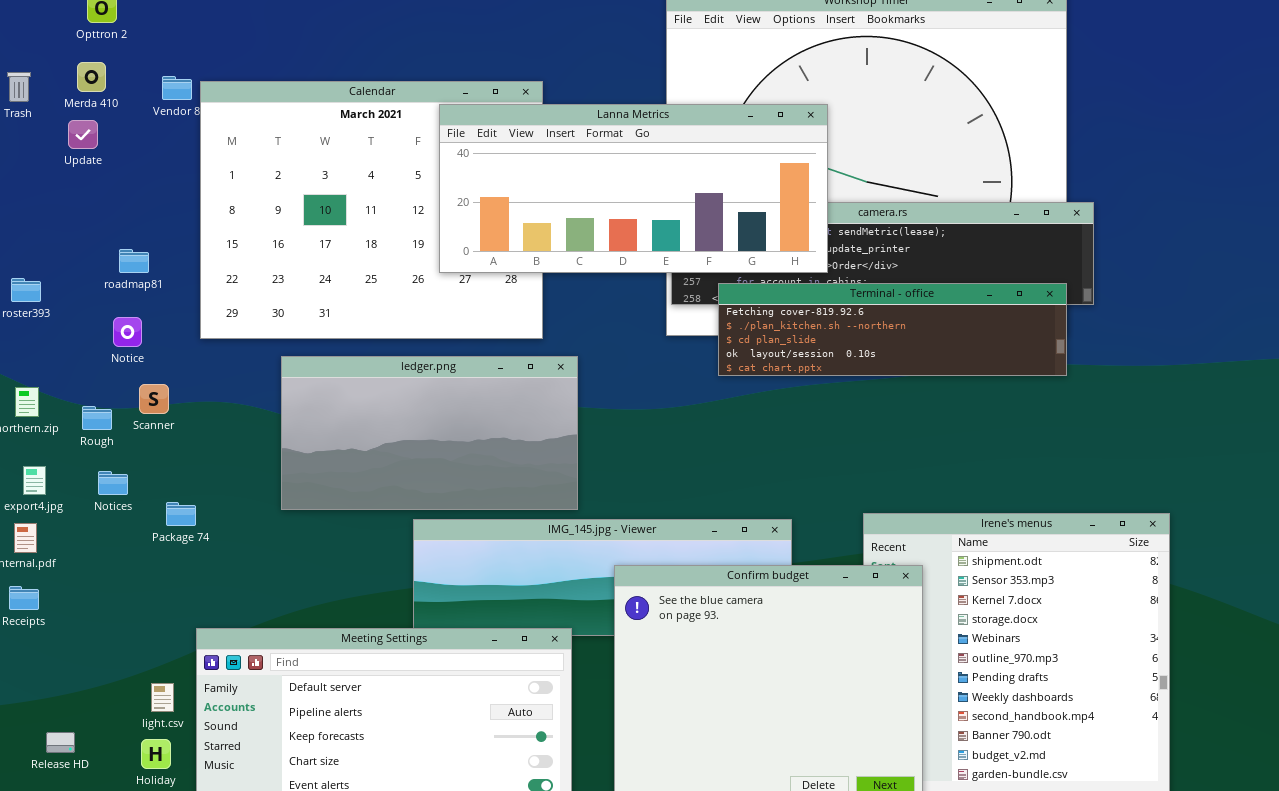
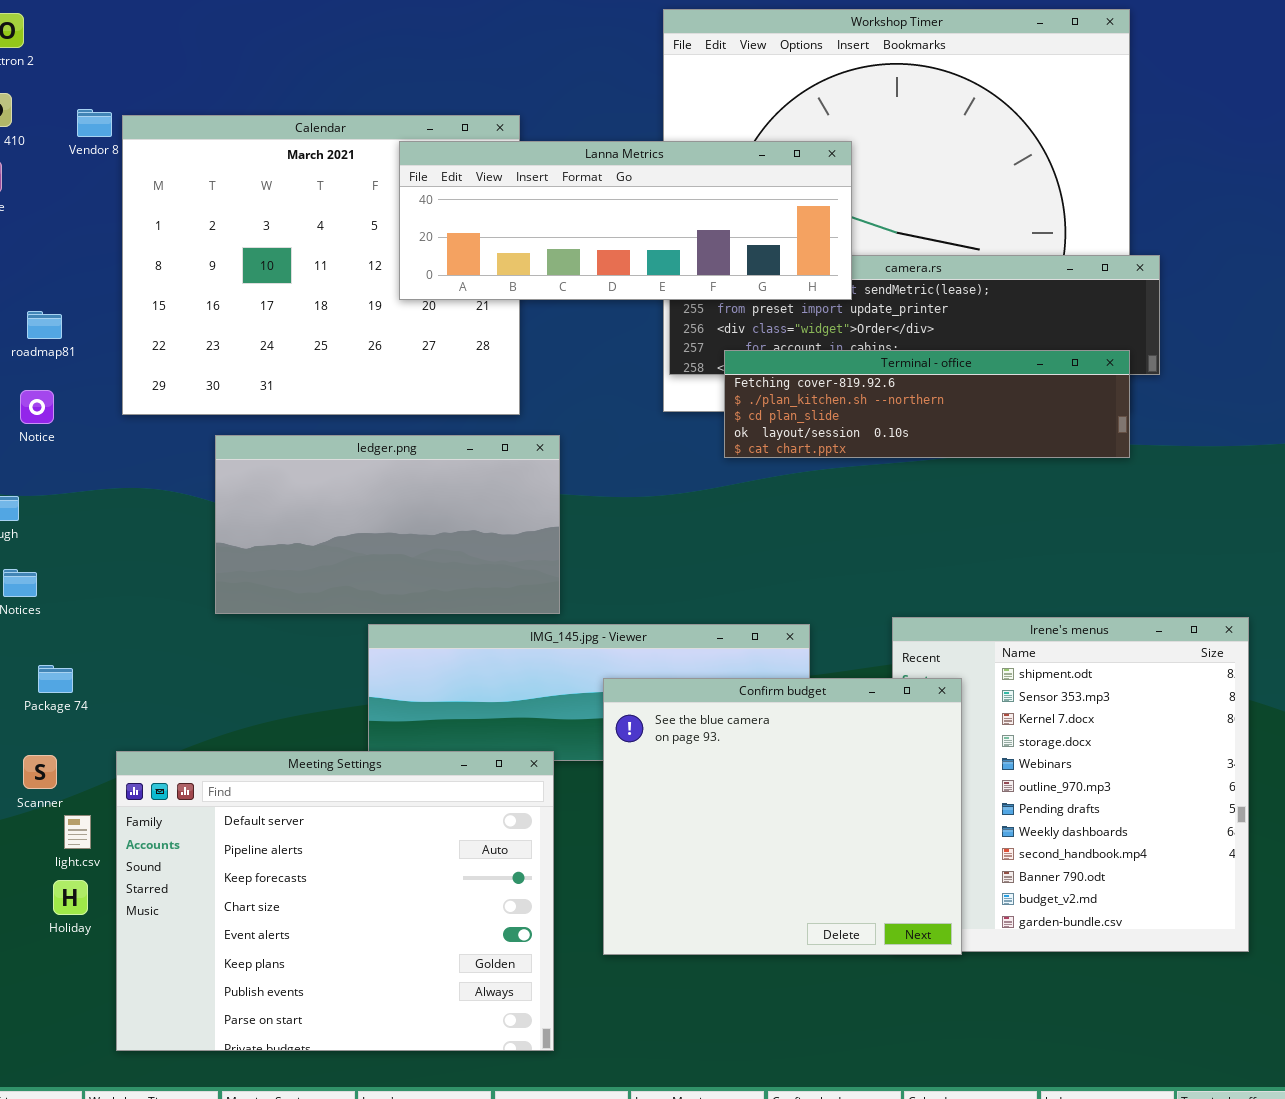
Lanna Metrics: [439,104,828,273] -> [399,141,852,300], resized
Scanner: [139,384,169,414] -> [23,755,57,789], moved
Package 74: [166,502,196,526] -> [38,665,73,693], moved

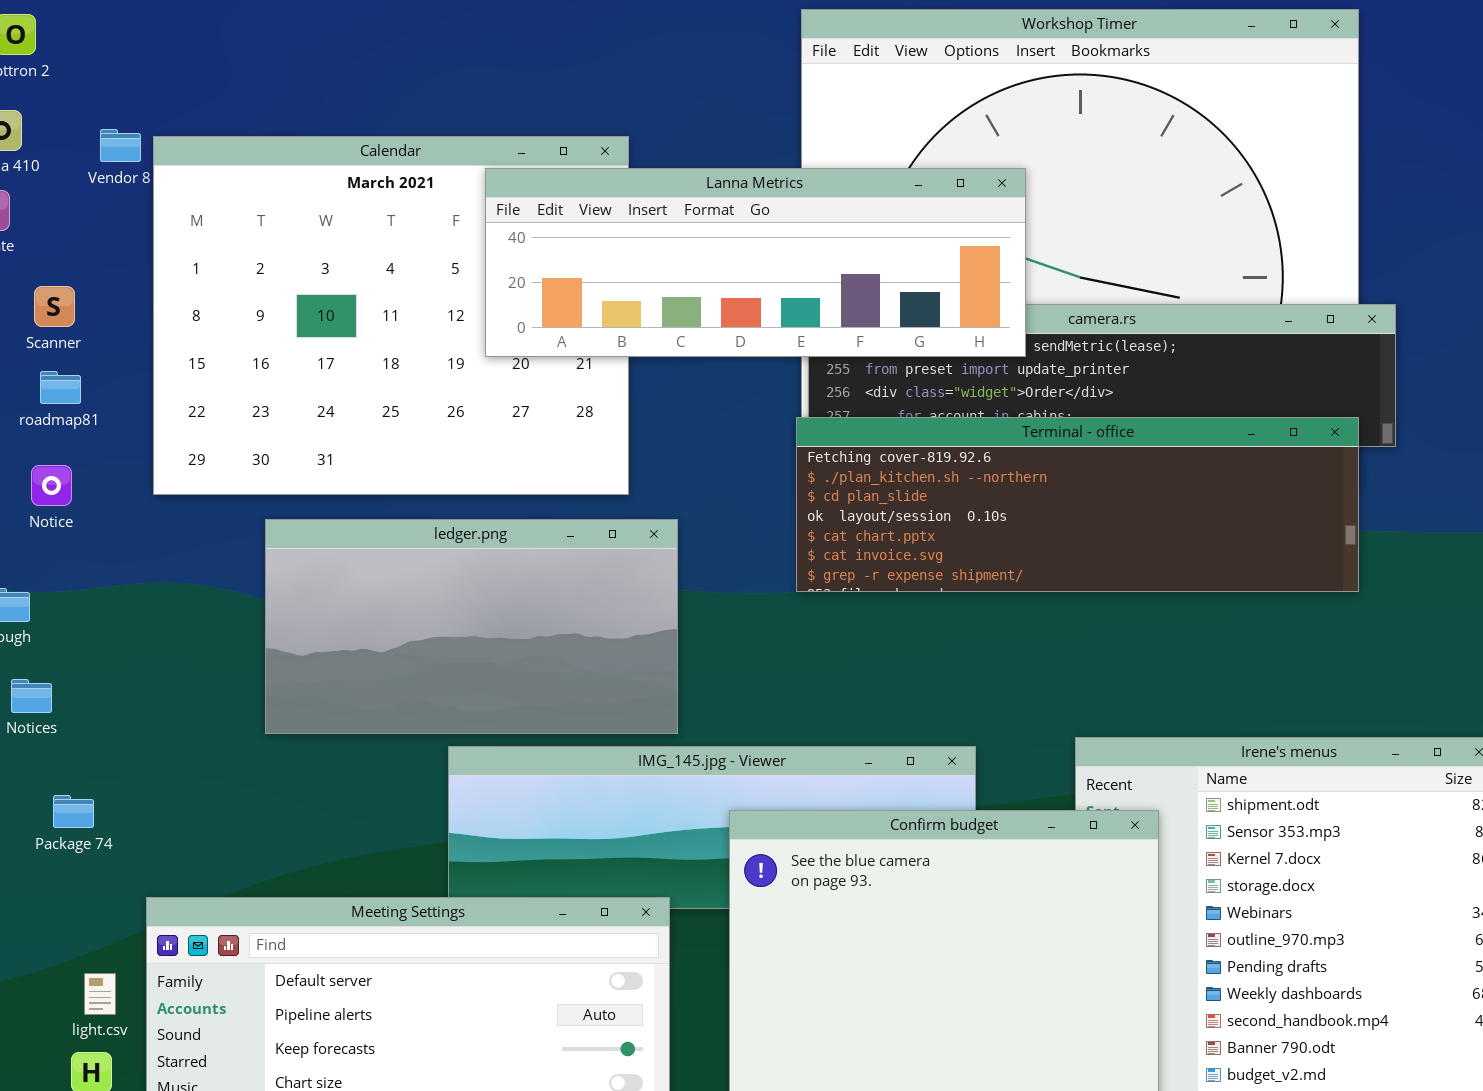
Terminal - office: [724,350,1130,458] -> [796,417,1359,592], resized
Scanner: [23,755,57,789] -> [34,286,75,327], moved

